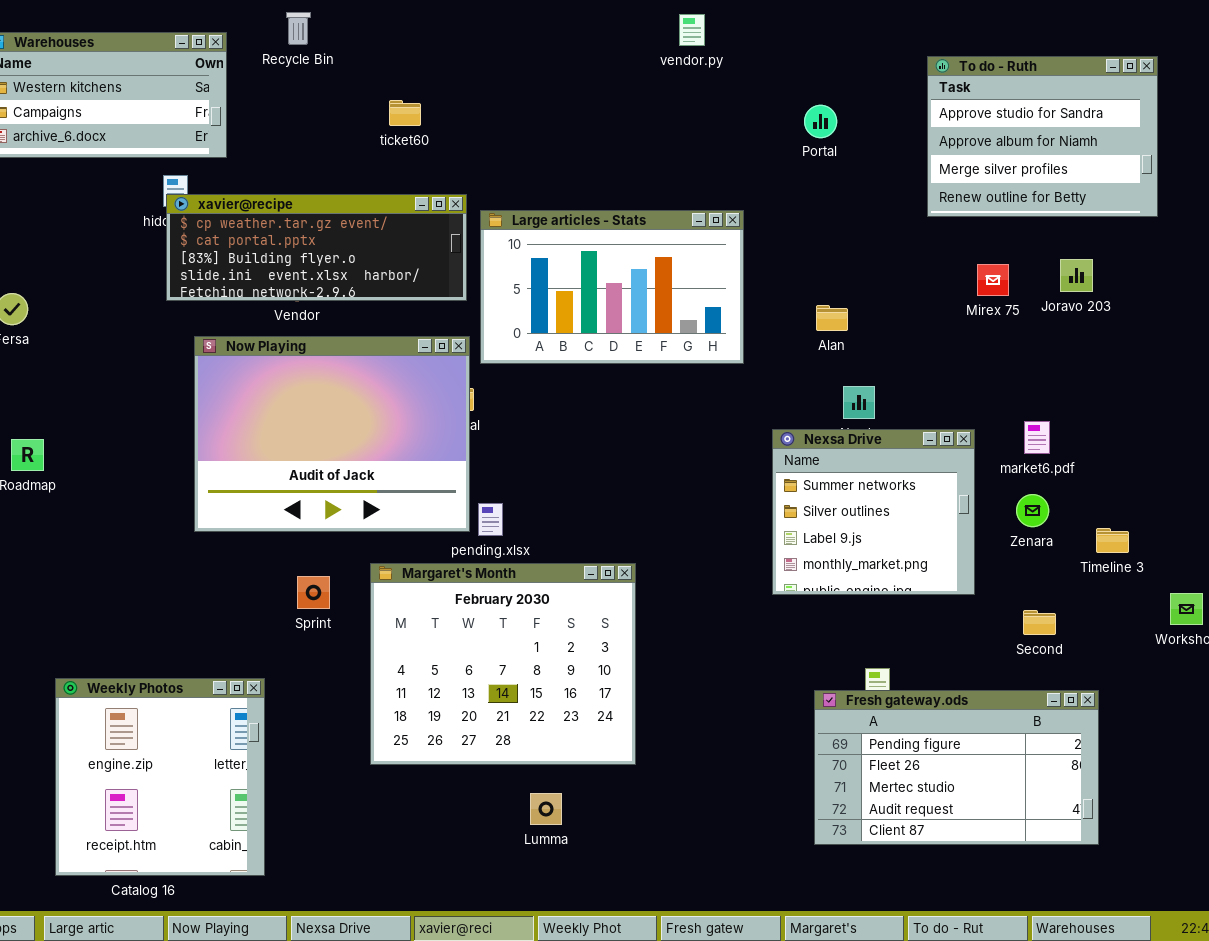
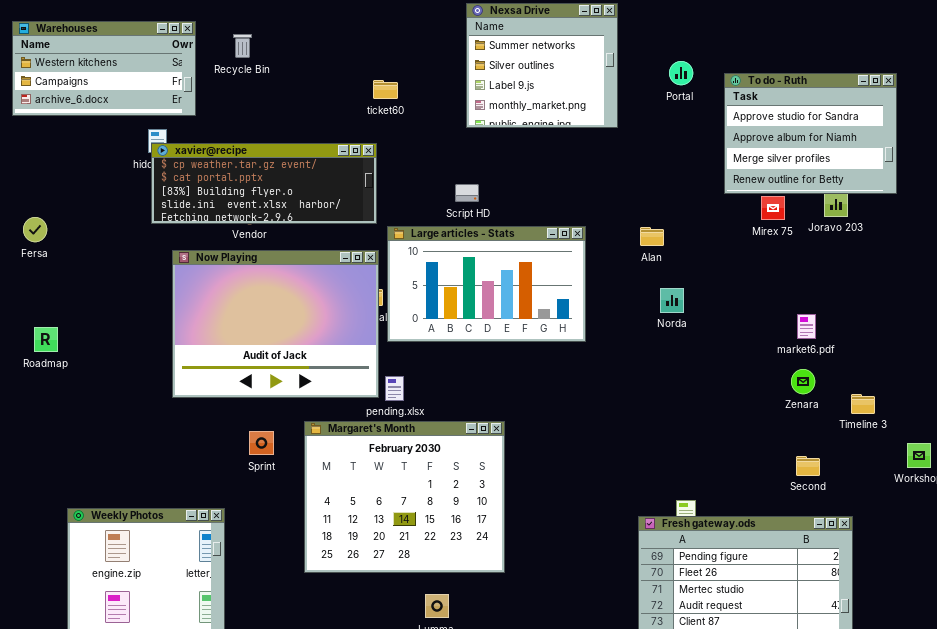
Recycle Bin: [286,12,311,45] -> [233,34,252,58], moved
To do - Ruth: [927,56,1158,217] -> [724,73,897,194], moved
ticket60: [389,100,421,126] -> [373,80,398,99], moved
Portal: [804,105,837,138] -> [669,61,693,85], moved
Large articles - Stats: [480,210,744,364] -> [387,226,586,342], moved
Nexsa Drive: [772,429,975,595] -> [466,3,618,128], moved

